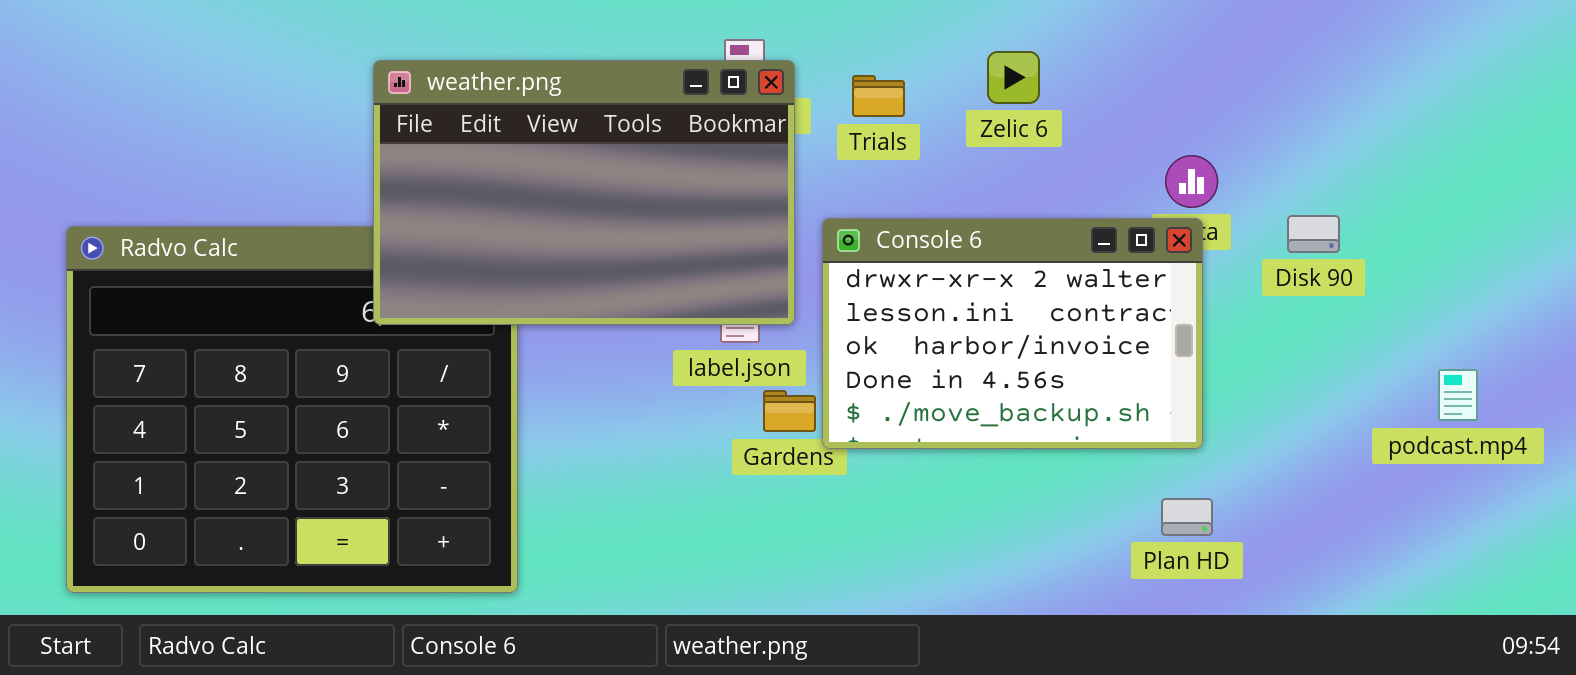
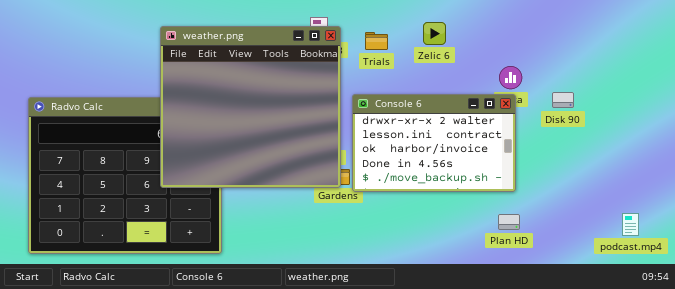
weather.png: [373,60,795,325] -> [160,26,341,188], resized
podcast.mp4: [1438,369,1478,421] -> [622,213,639,236], moved

